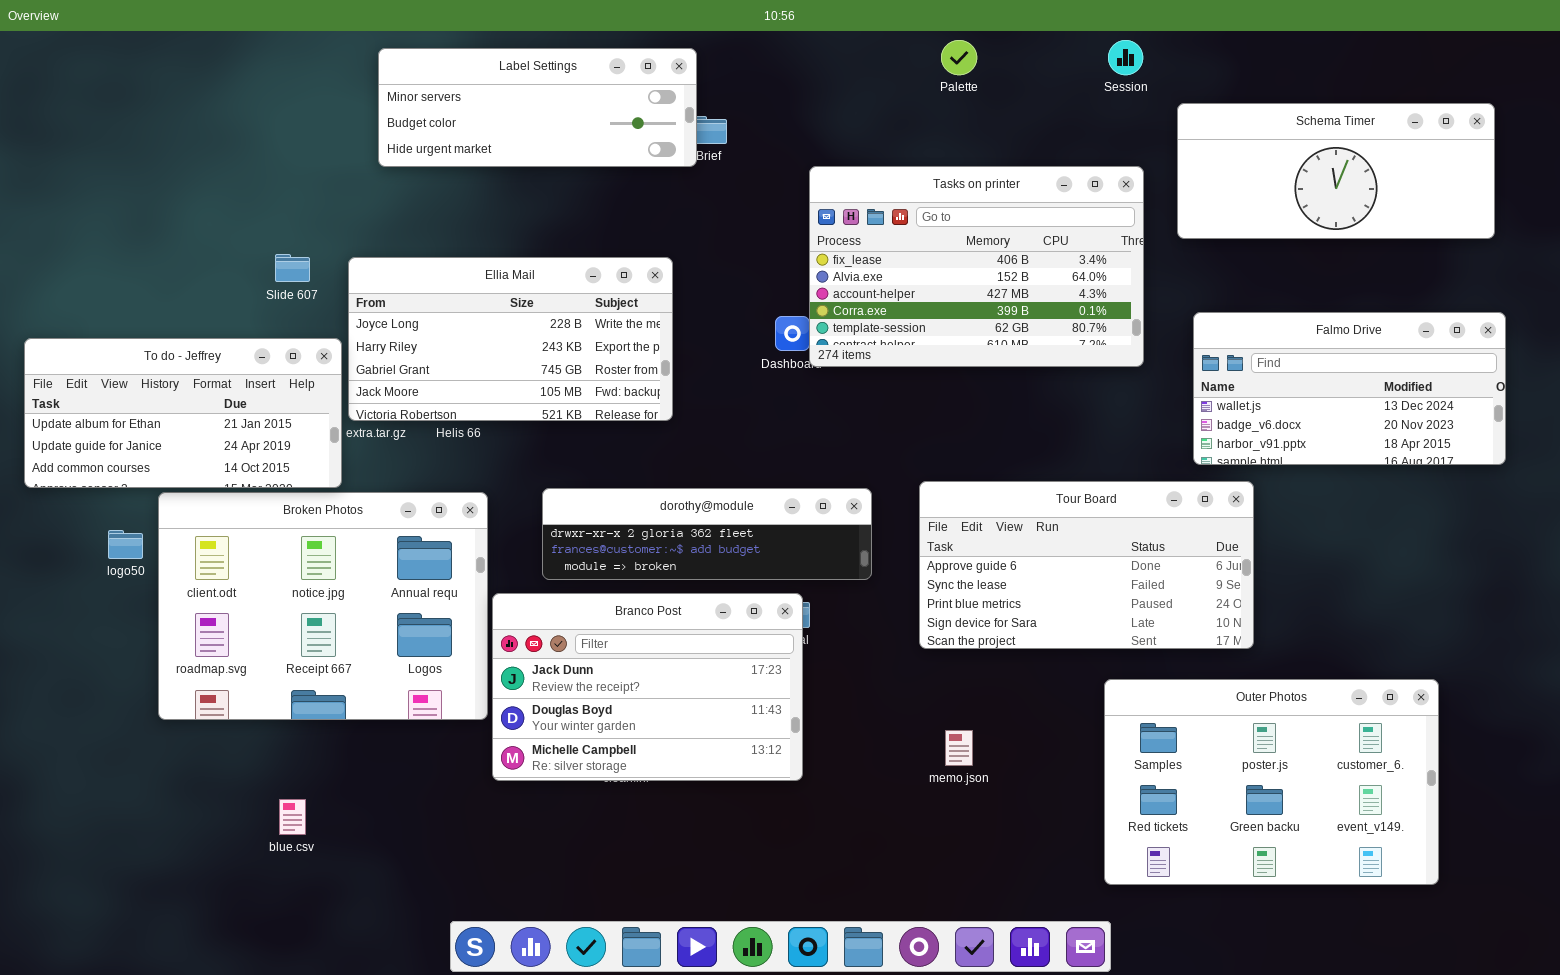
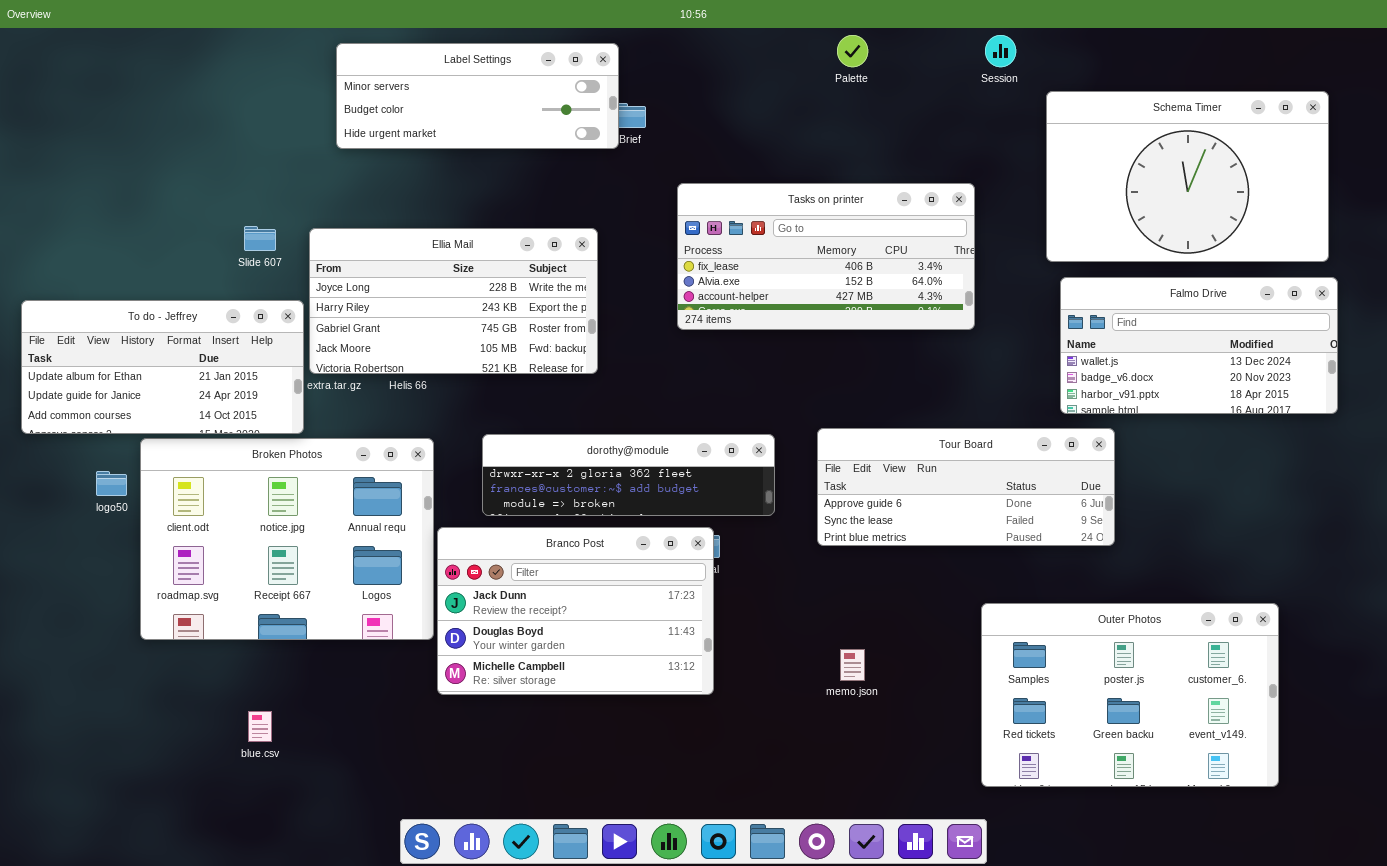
Schema Timer: [1177,103,1495,239] -> [1046,91,1329,262], resized
Tasks on printer: [809,166,1144,367] -> [677,183,975,330], moved, resized
Tour Board: [919,481,1254,649] -> [817,428,1115,546], resized

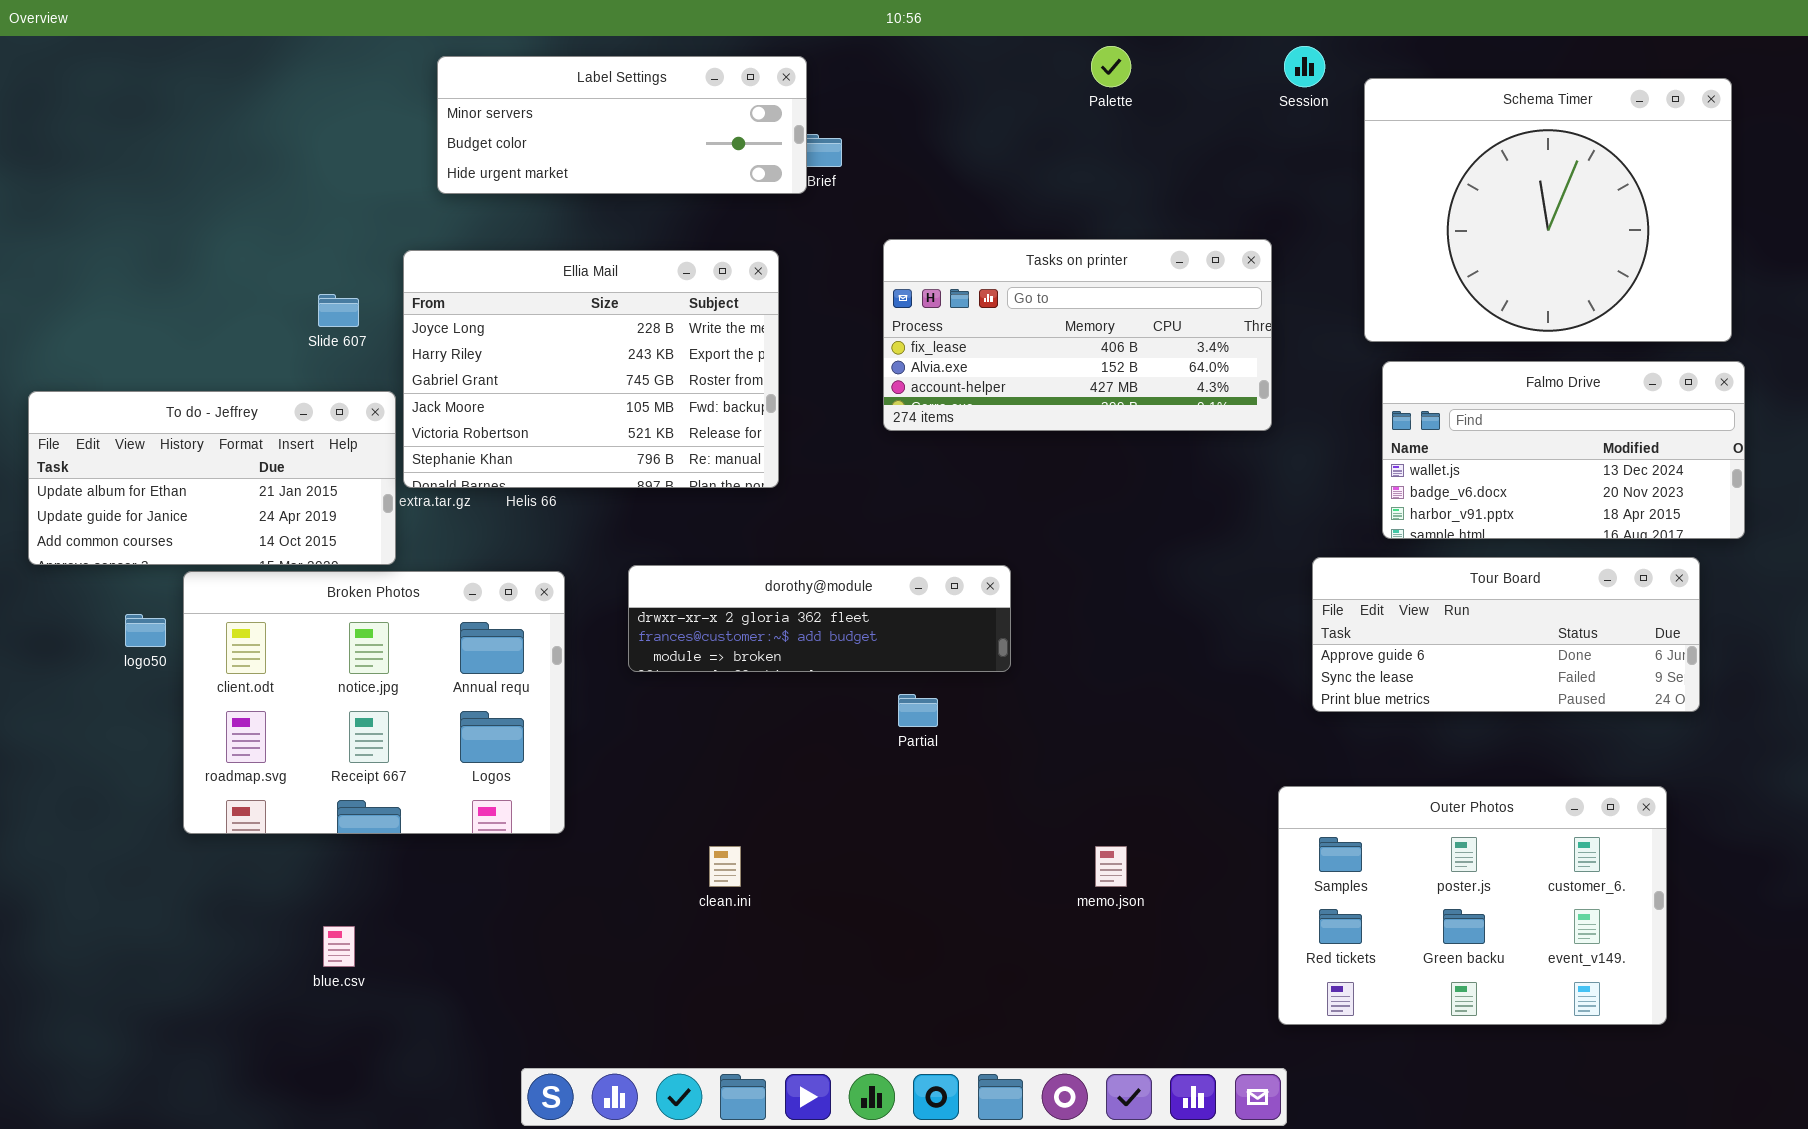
Schema Timer: [1046,91,1329,262] -> [1364,78,1732,342], resized
Ellia Mail: [309,228,598,374] -> [403,250,779,488], resized
Tour Board: [817,428,1115,546] -> [1312,557,1700,712], moved
Branco Post: [437,527,714,695] -> none, closed

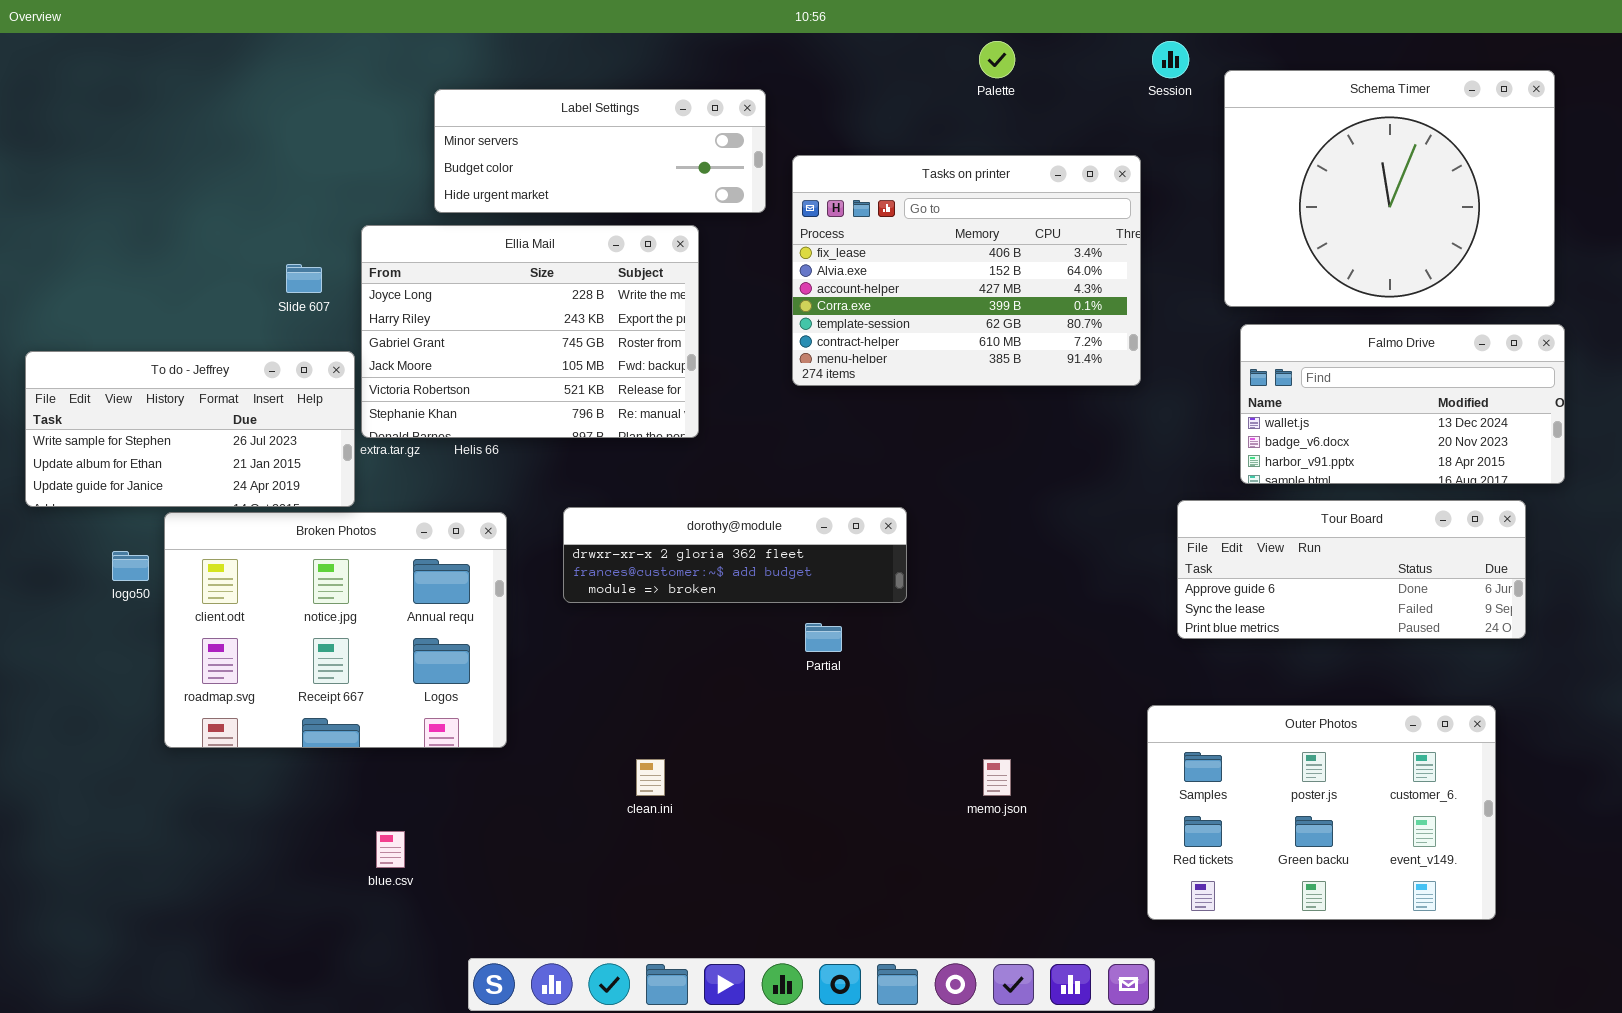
Label Settings: [437,56,807,194] -> [434,89,766,213], moved
Tasks on printer: [883,239,1272,431] -> [792,155,1141,386], resized
To do - Jeffrey: [28,391,396,565] -> [25,351,355,507], scrolled up 1 row
blue.csv: [323,926,355,967] -> [376,831,405,868], moved

